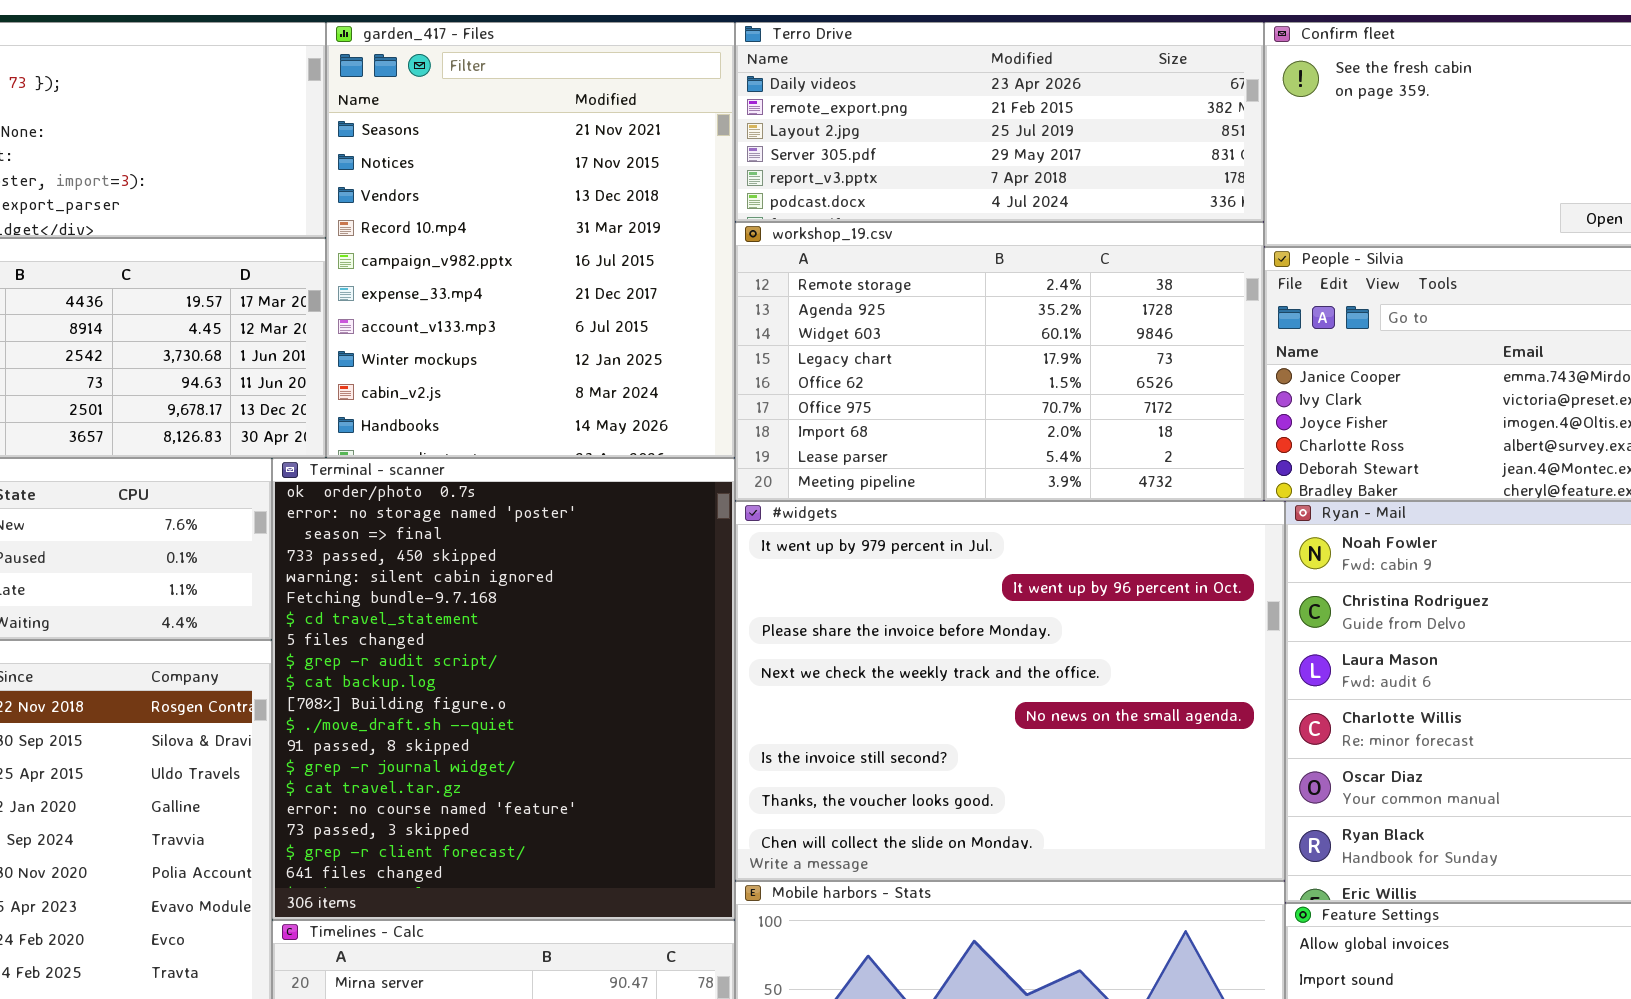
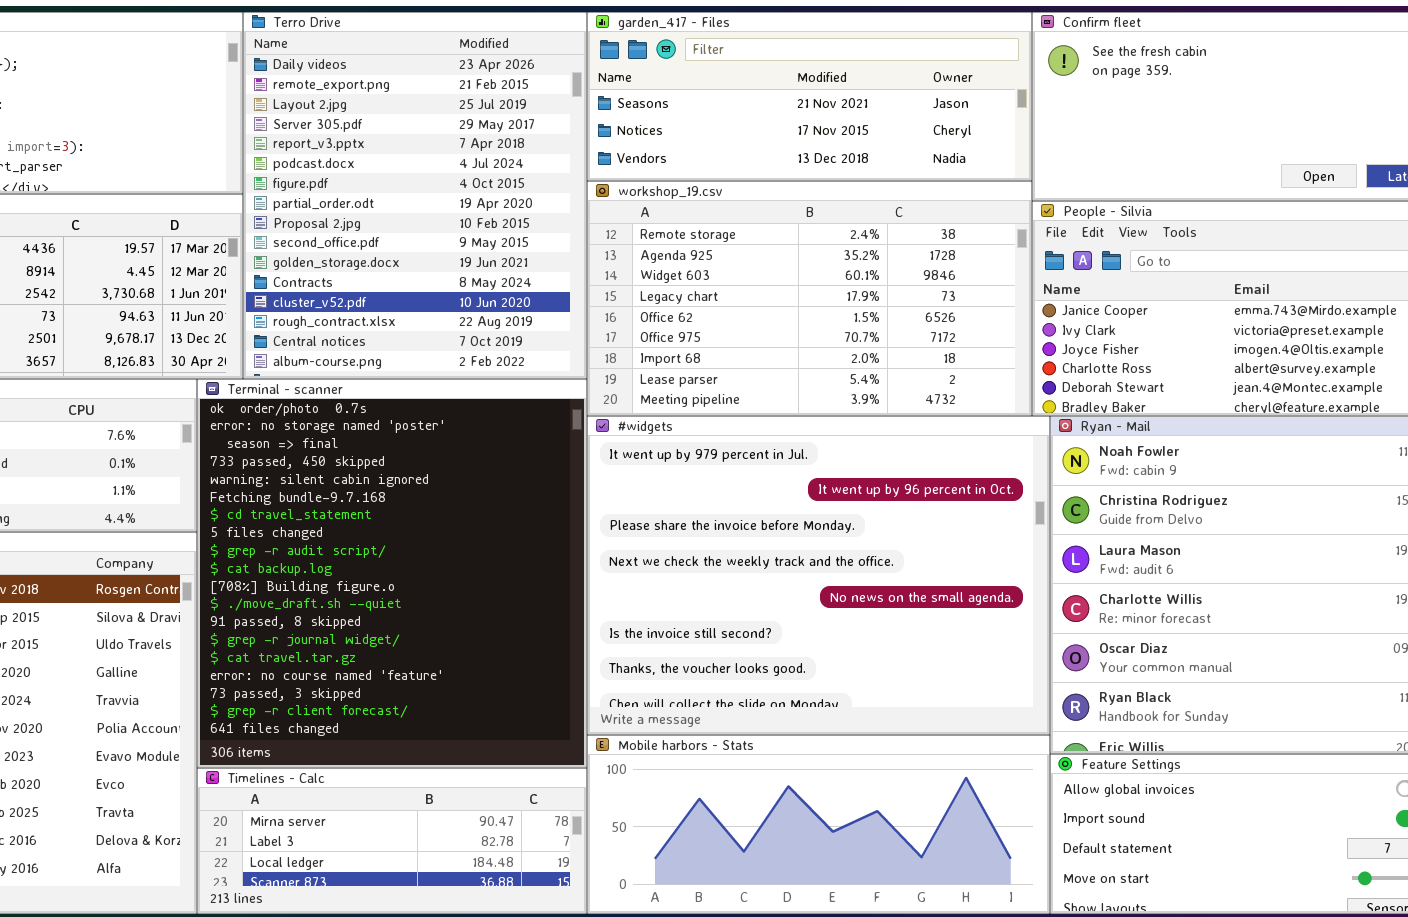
garden_417 - Files: [326,22,735,458] -> [587,12,1032,181], moved, resized
Terro Drive: [735,22,1264,222] -> [243,12,587,379], moved, resized

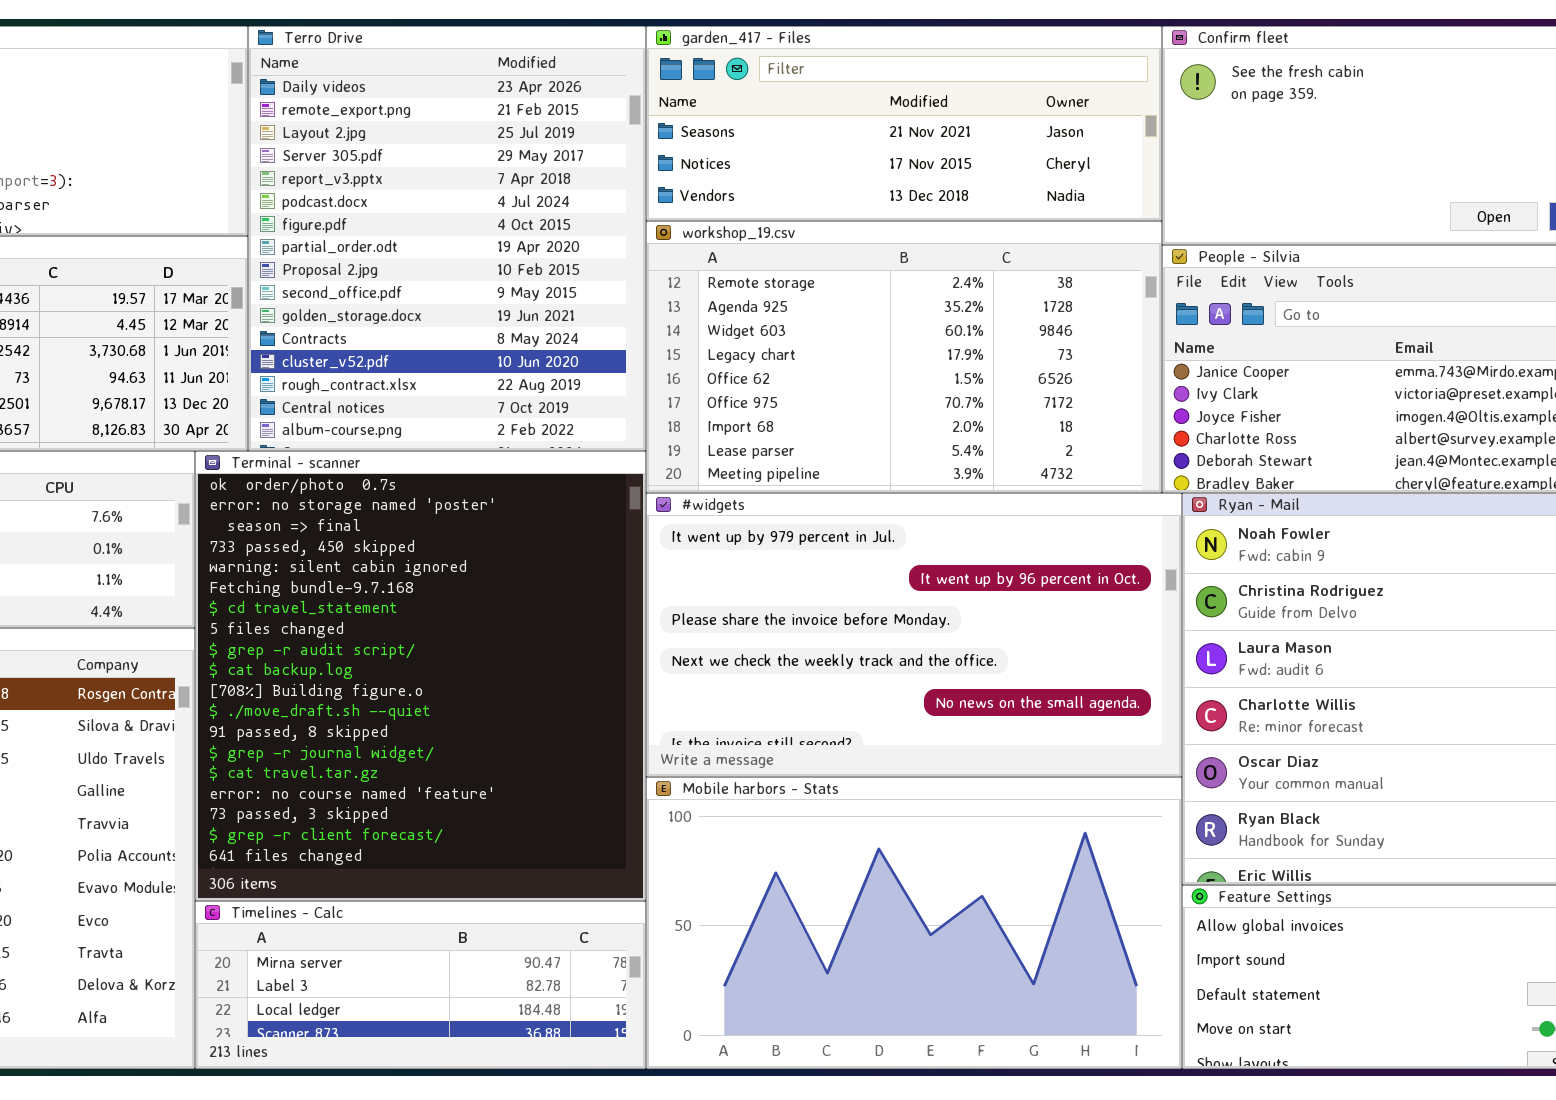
#widgets: [587,416,1050,735] -> [646,493,1182,777], resized
Mobile harbors - Stats: [587,735,1050,914] -> [646,777,1182,1069], resized

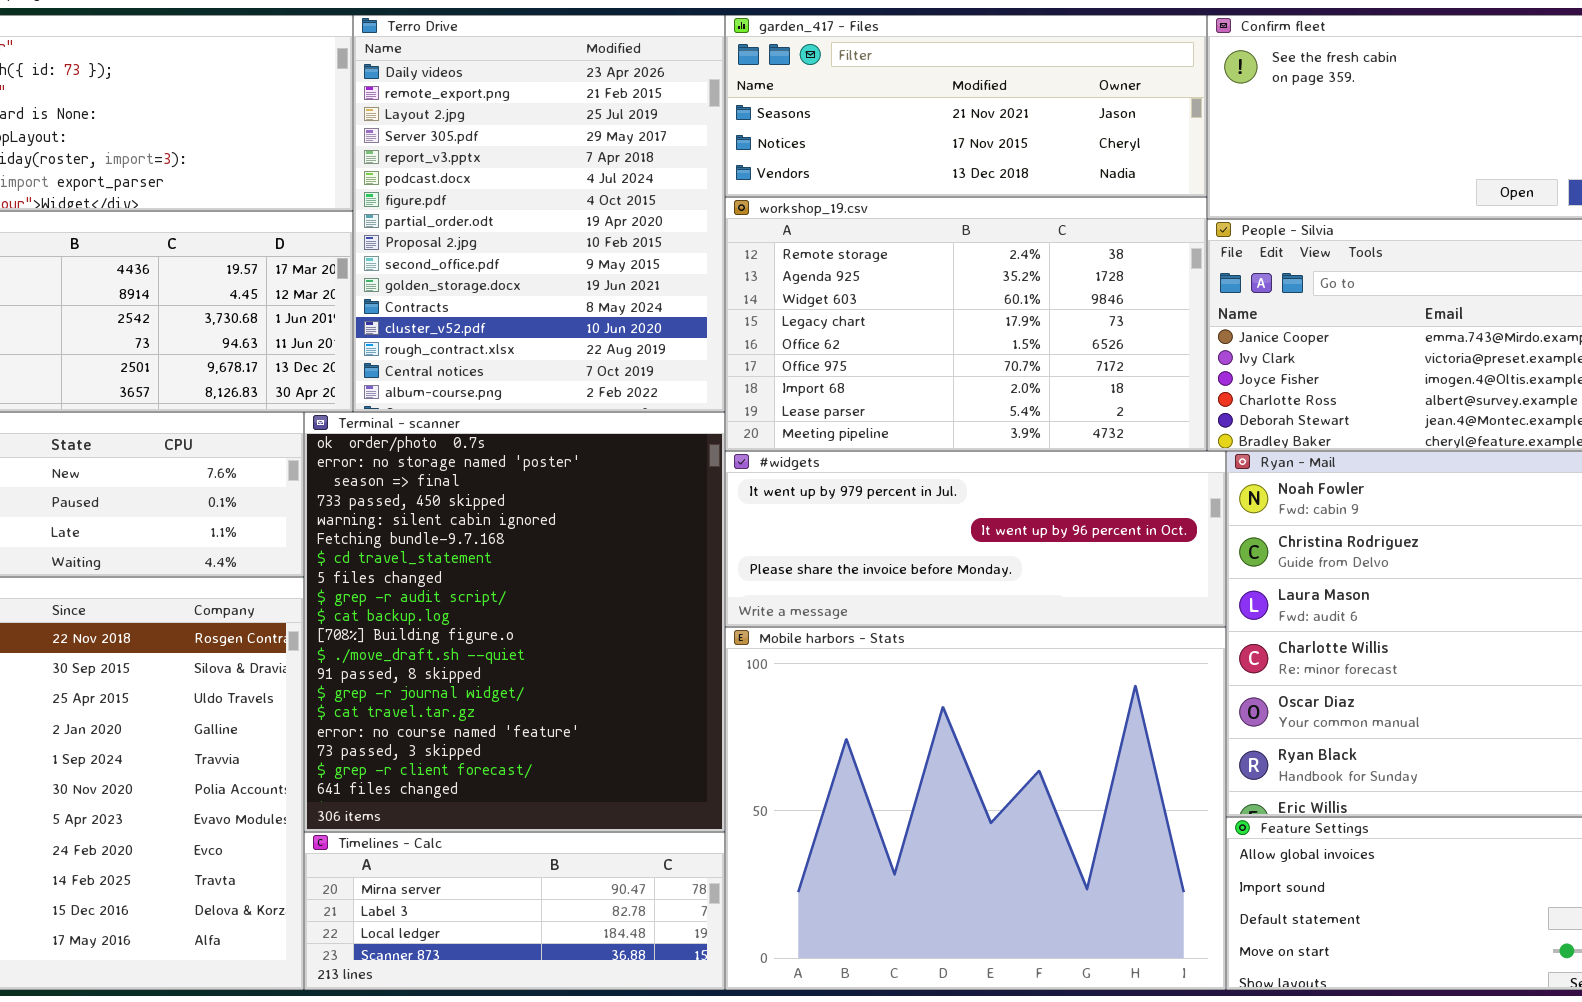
#widgets: [646,493,1182,777] -> [725,451,1226,627], resized
Mobile harbors - Stats: [646,777,1182,1069] -> [725,627,1226,990], resized

